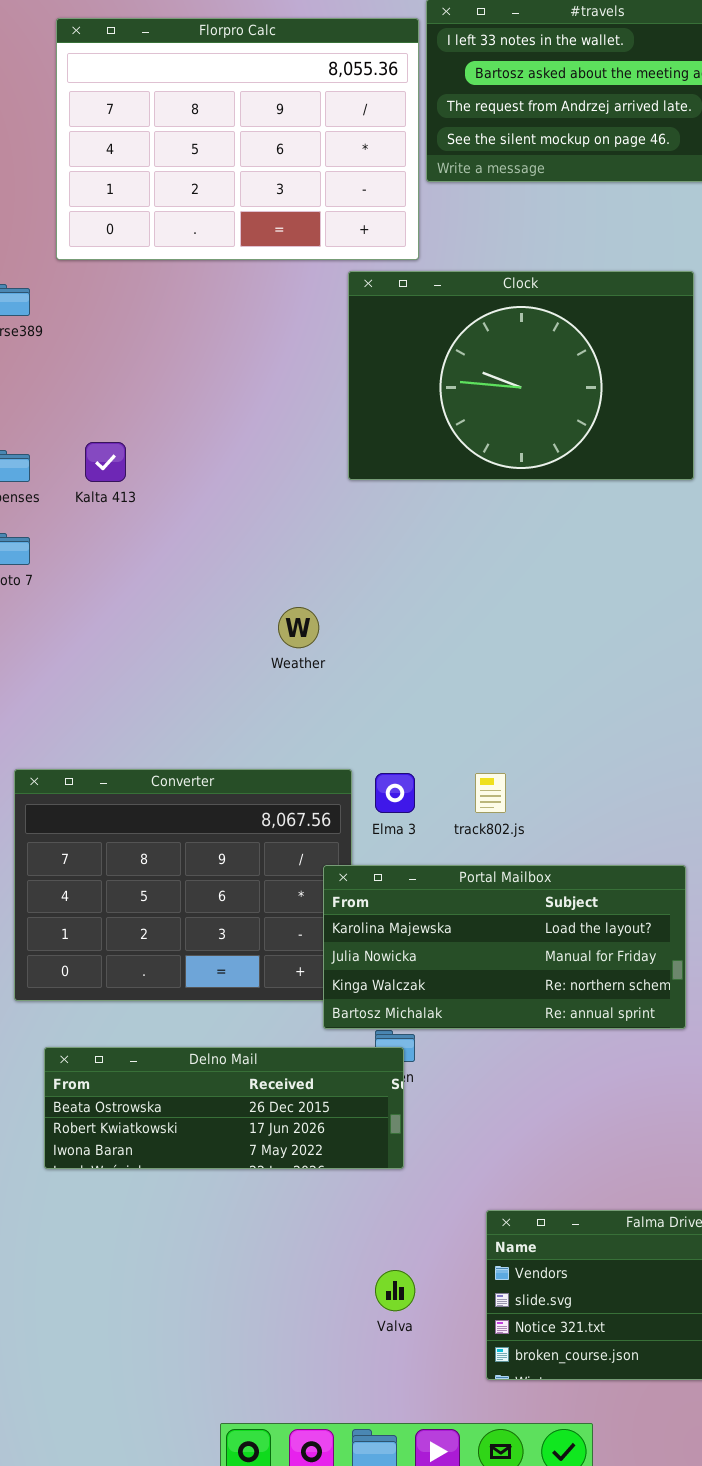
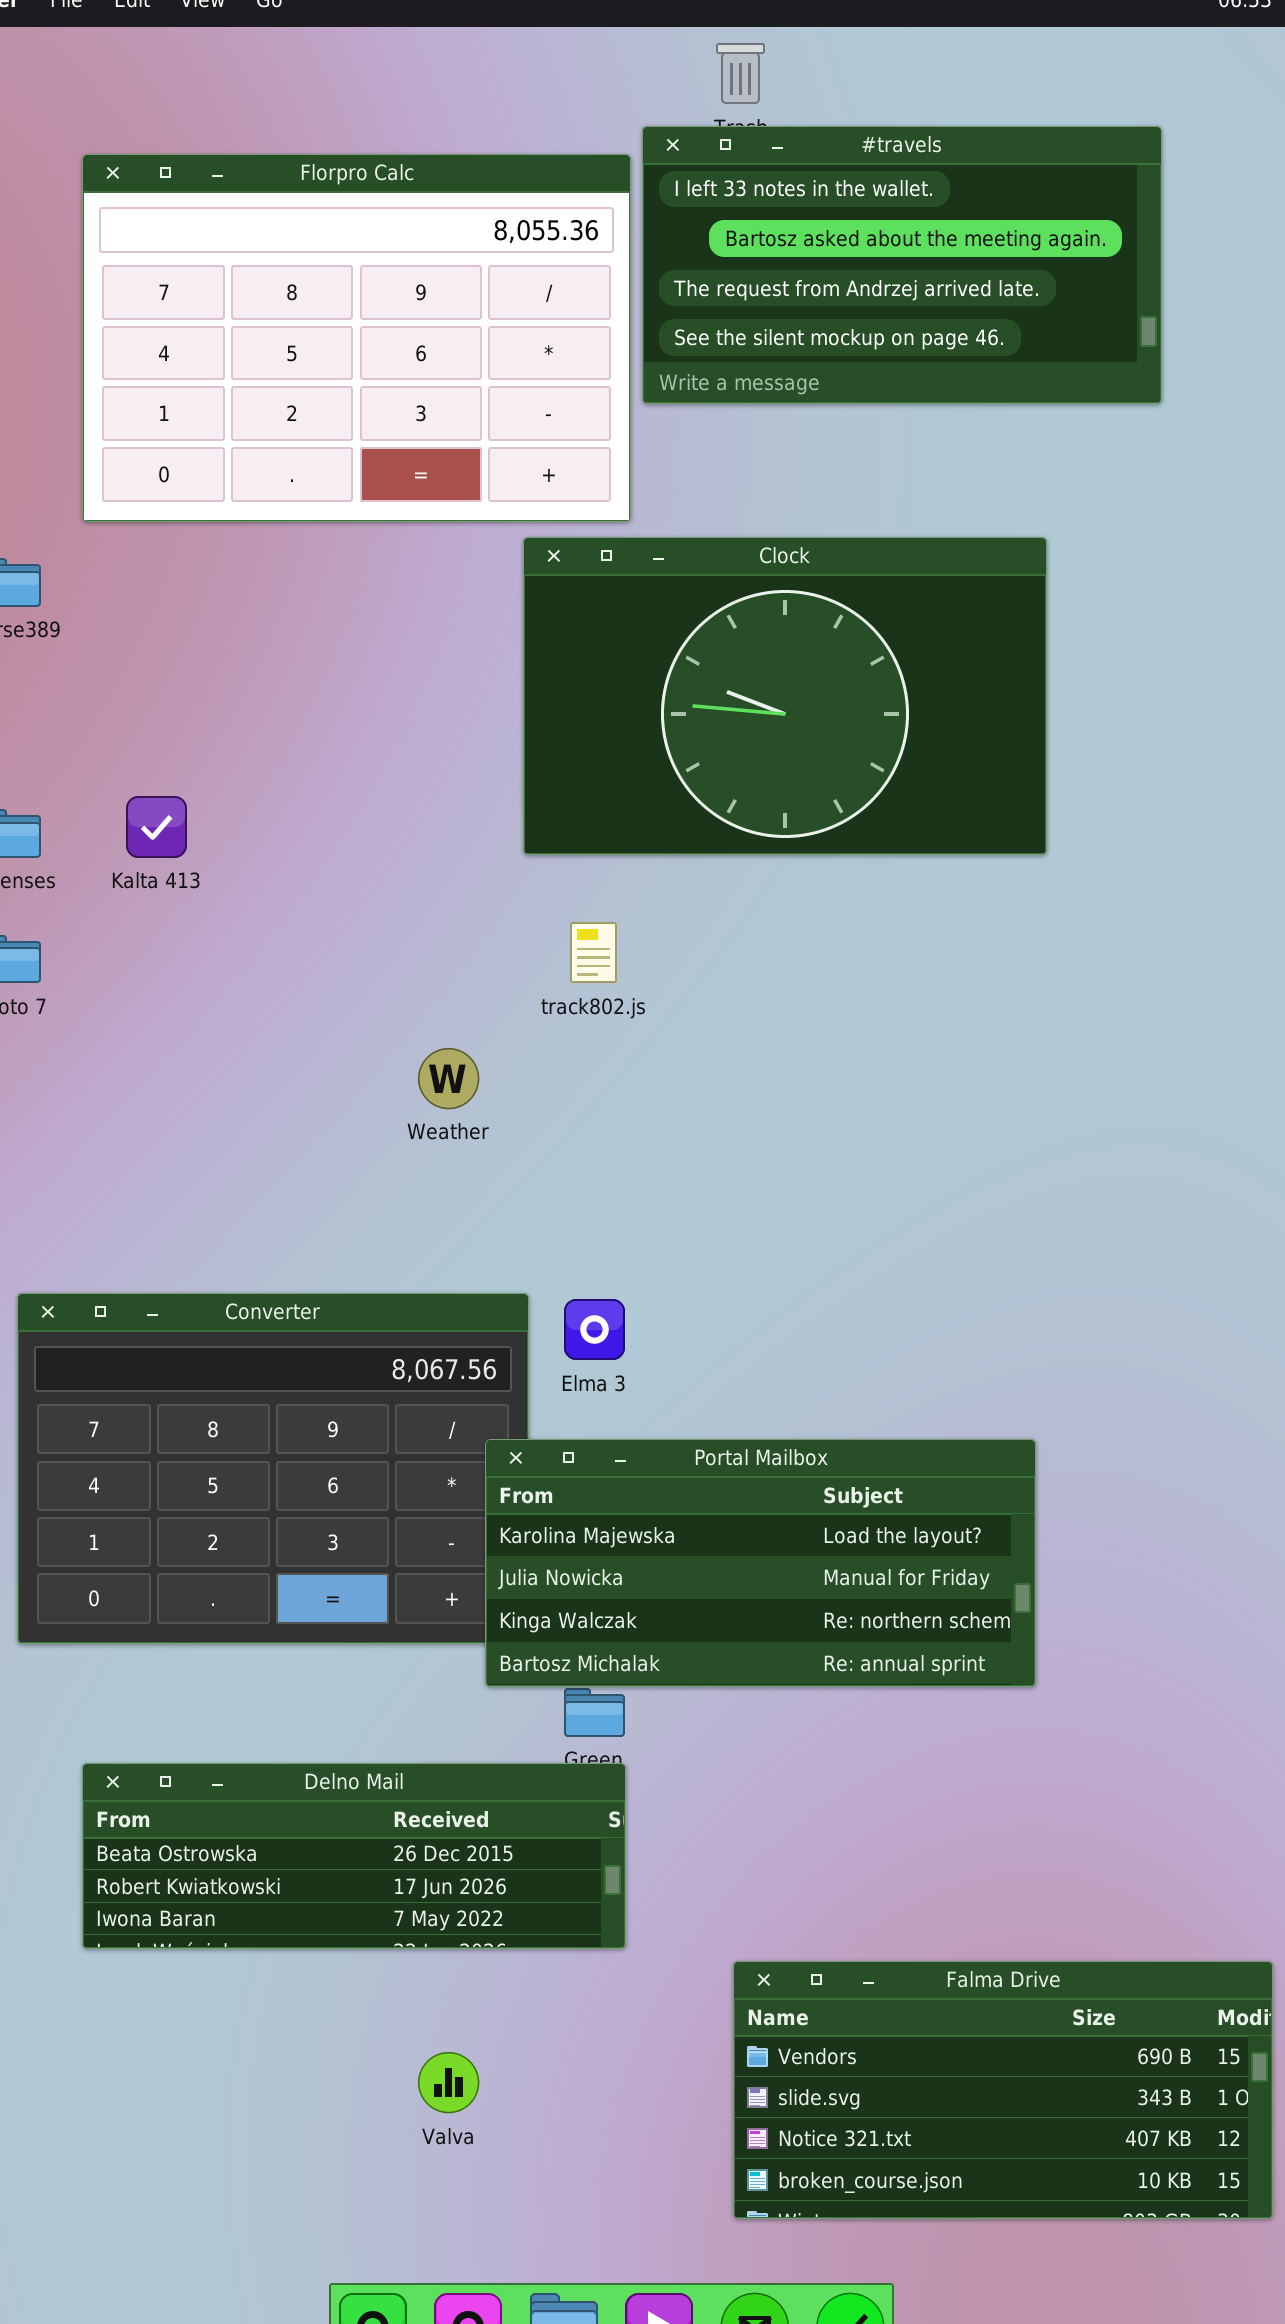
track802.js: [475,773,506,813] -> [570,922,617,983], moved
Delno Mail: [44,1047,404,1169] -> [82,1763,626,1949], moved
Valva: [375,1270,415,1311] -> [418,2052,479,2113], moved

